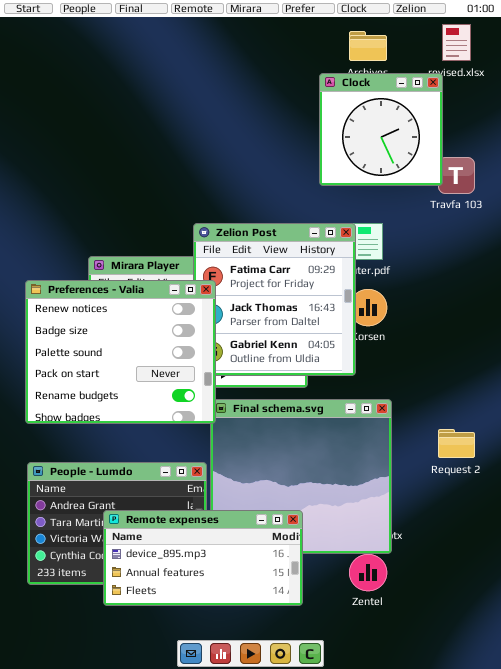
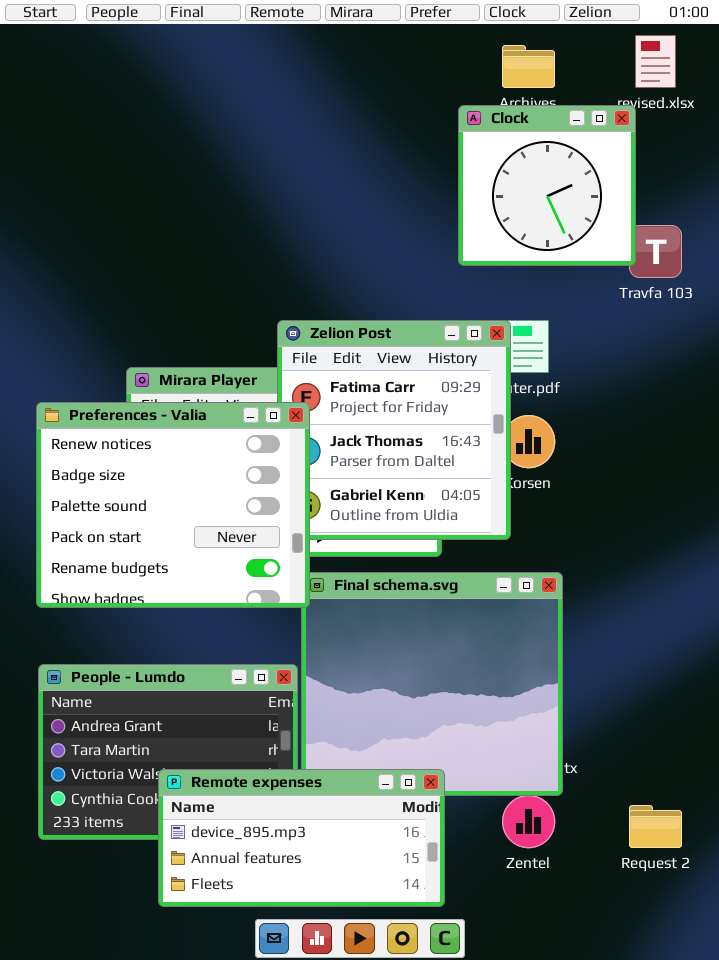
Request 2: [438,429,475,458] -> [629,805,682,848], moved
Remote expenses: [103,510,303,606] -> [158,769,445,907], moved

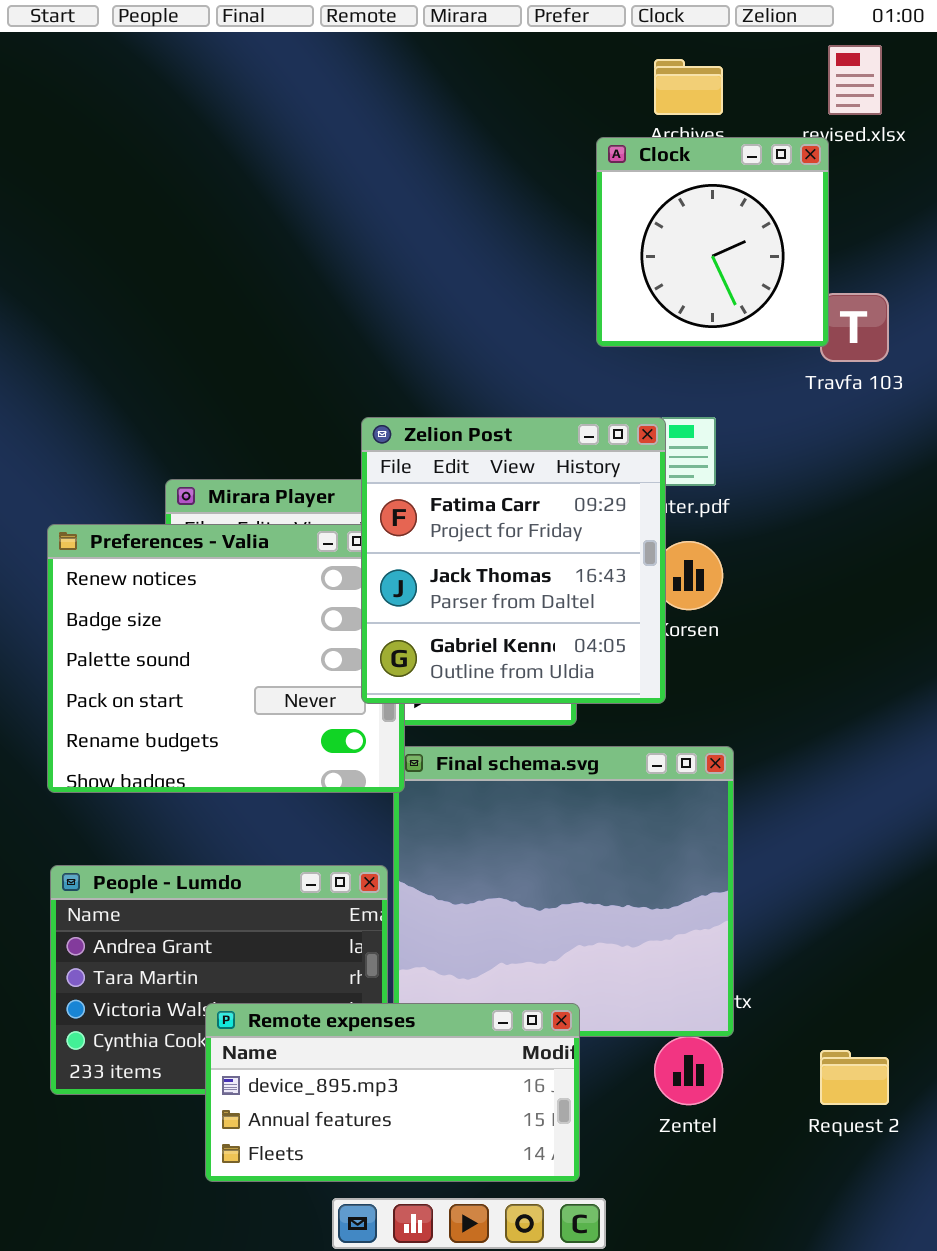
Zelion Post: [277,320,511,540] -> [361,417,666,704], raised

